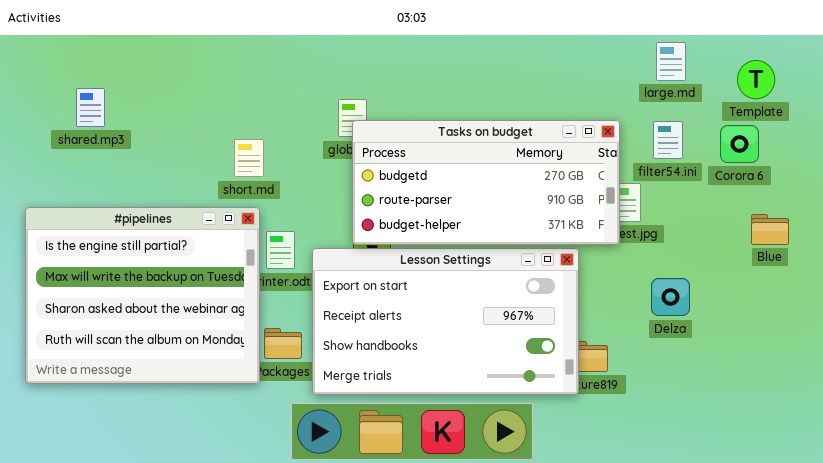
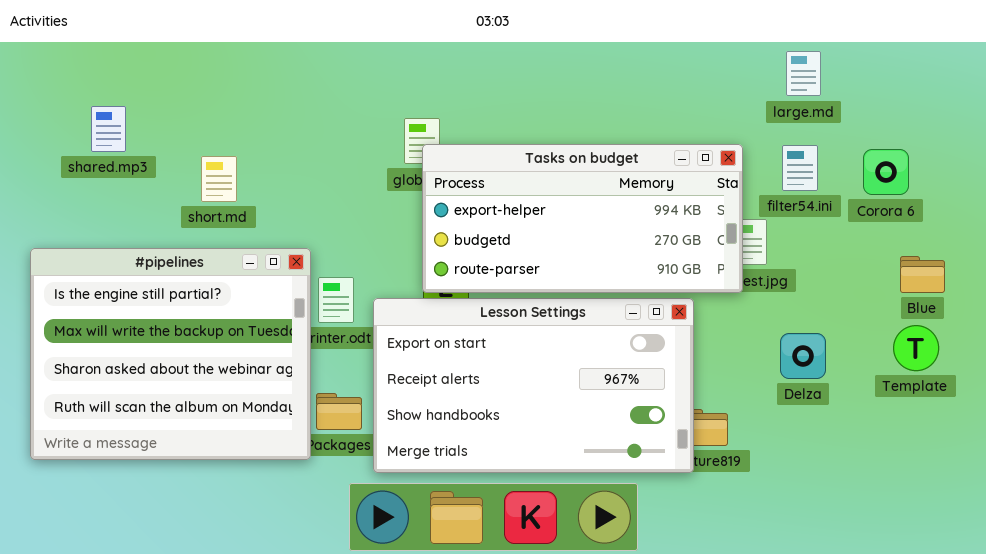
Template: [737,60,775,99] -> [893,325,939,371], moved
Tasks on budget: [352,120,620,245] -> [422,144,743,293], scrolled up 1 row
short.md: [234,139,264,177] -> [201,156,237,202], moved

